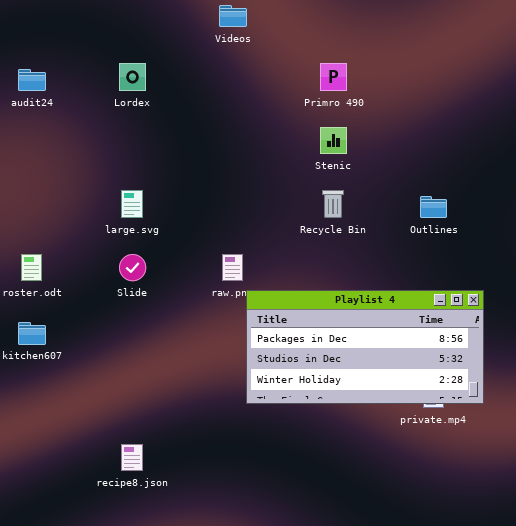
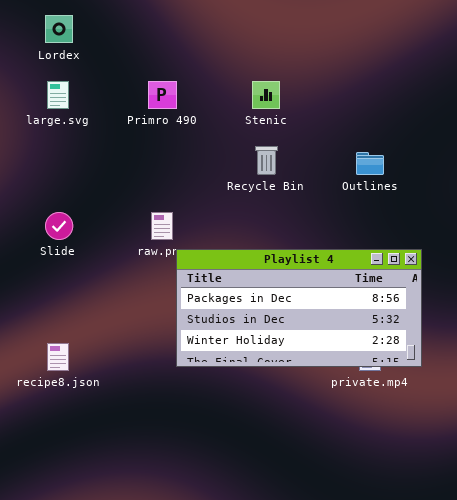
Primro 490: [320,63,347,91] -> [148,81,177,109], moved
large.svg: [121,190,143,218] -> [47,81,69,109], moved
recipe8.json: [121,444,143,471] -> [47,343,69,371], moved

